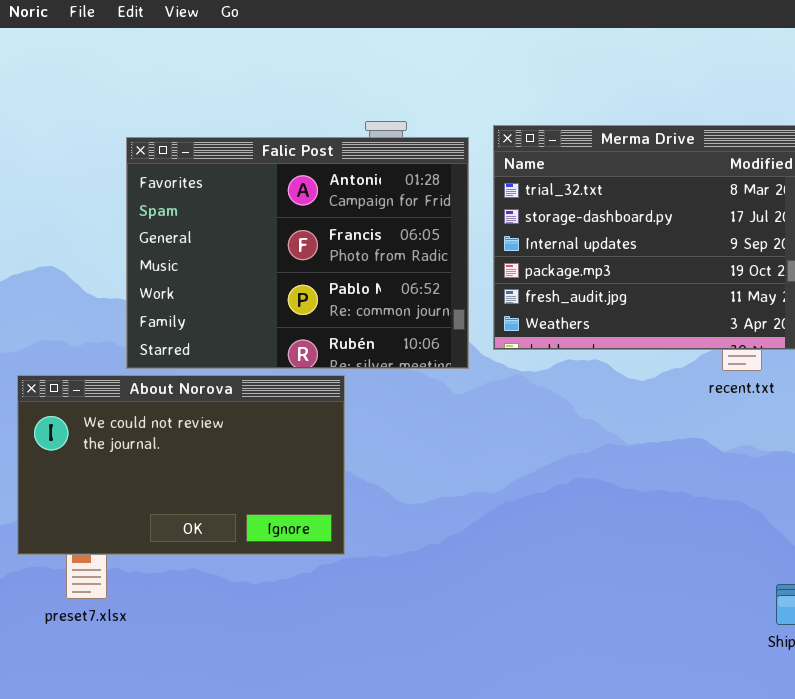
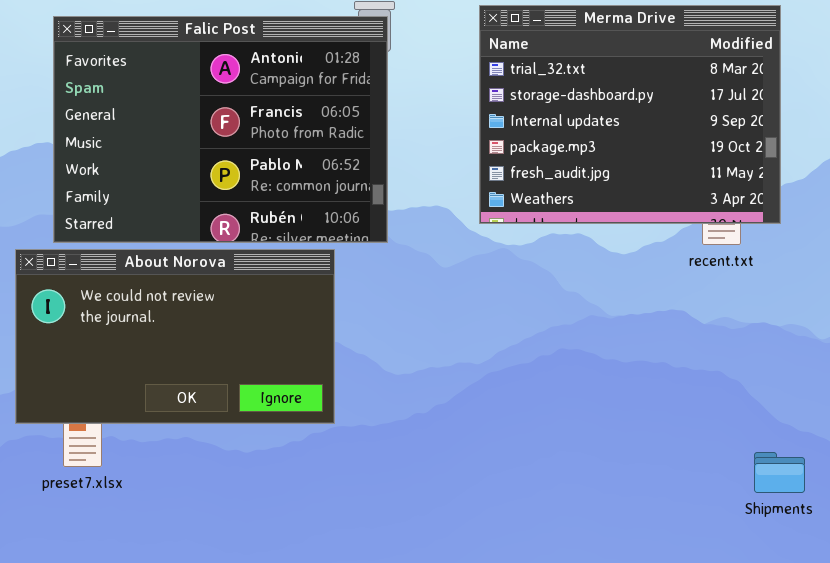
Falic Post: [126,137,469,369] -> [53,16,388,243], moved

